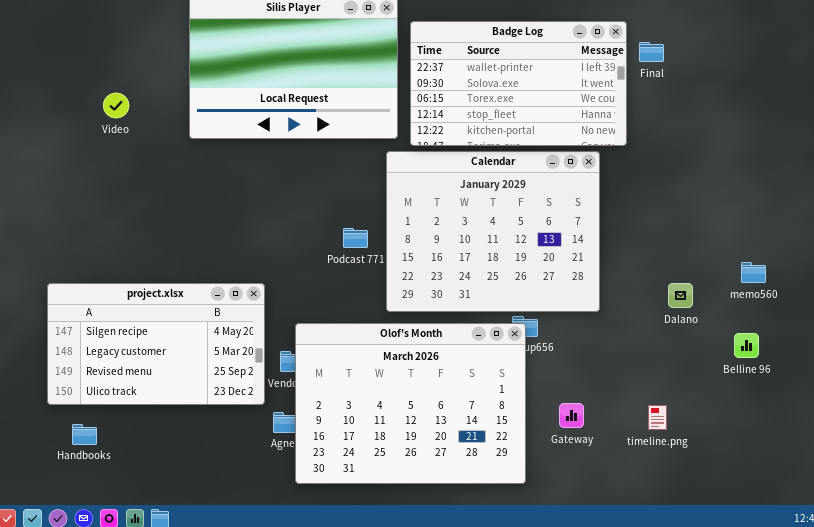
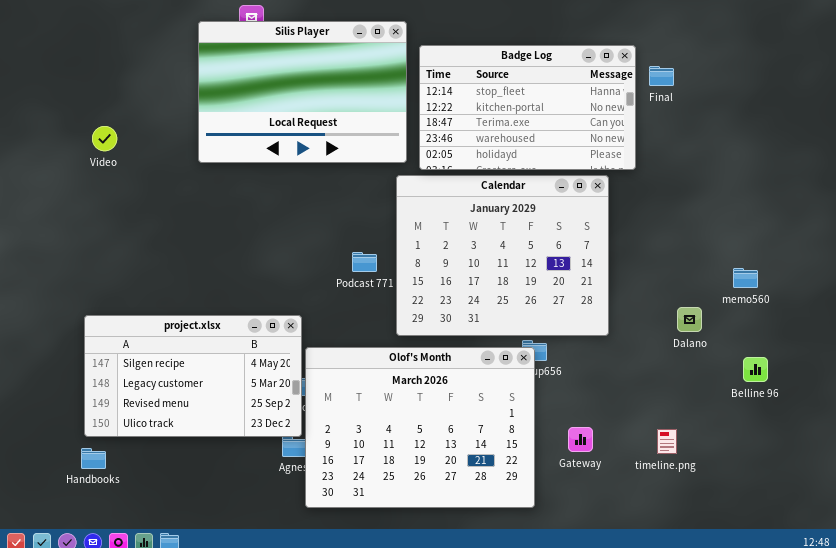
Badge Log: [410,21,627,146] -> [419,45,636,170], scrolled down 3 rows
Video: [103,93,129,118] -> [92,126,117,151], moved
memo560: [741,262,766,283] -> [733,268,758,288], moved
project.xlsx: [47,283,265,405] -> [84,315,302,437], moved

